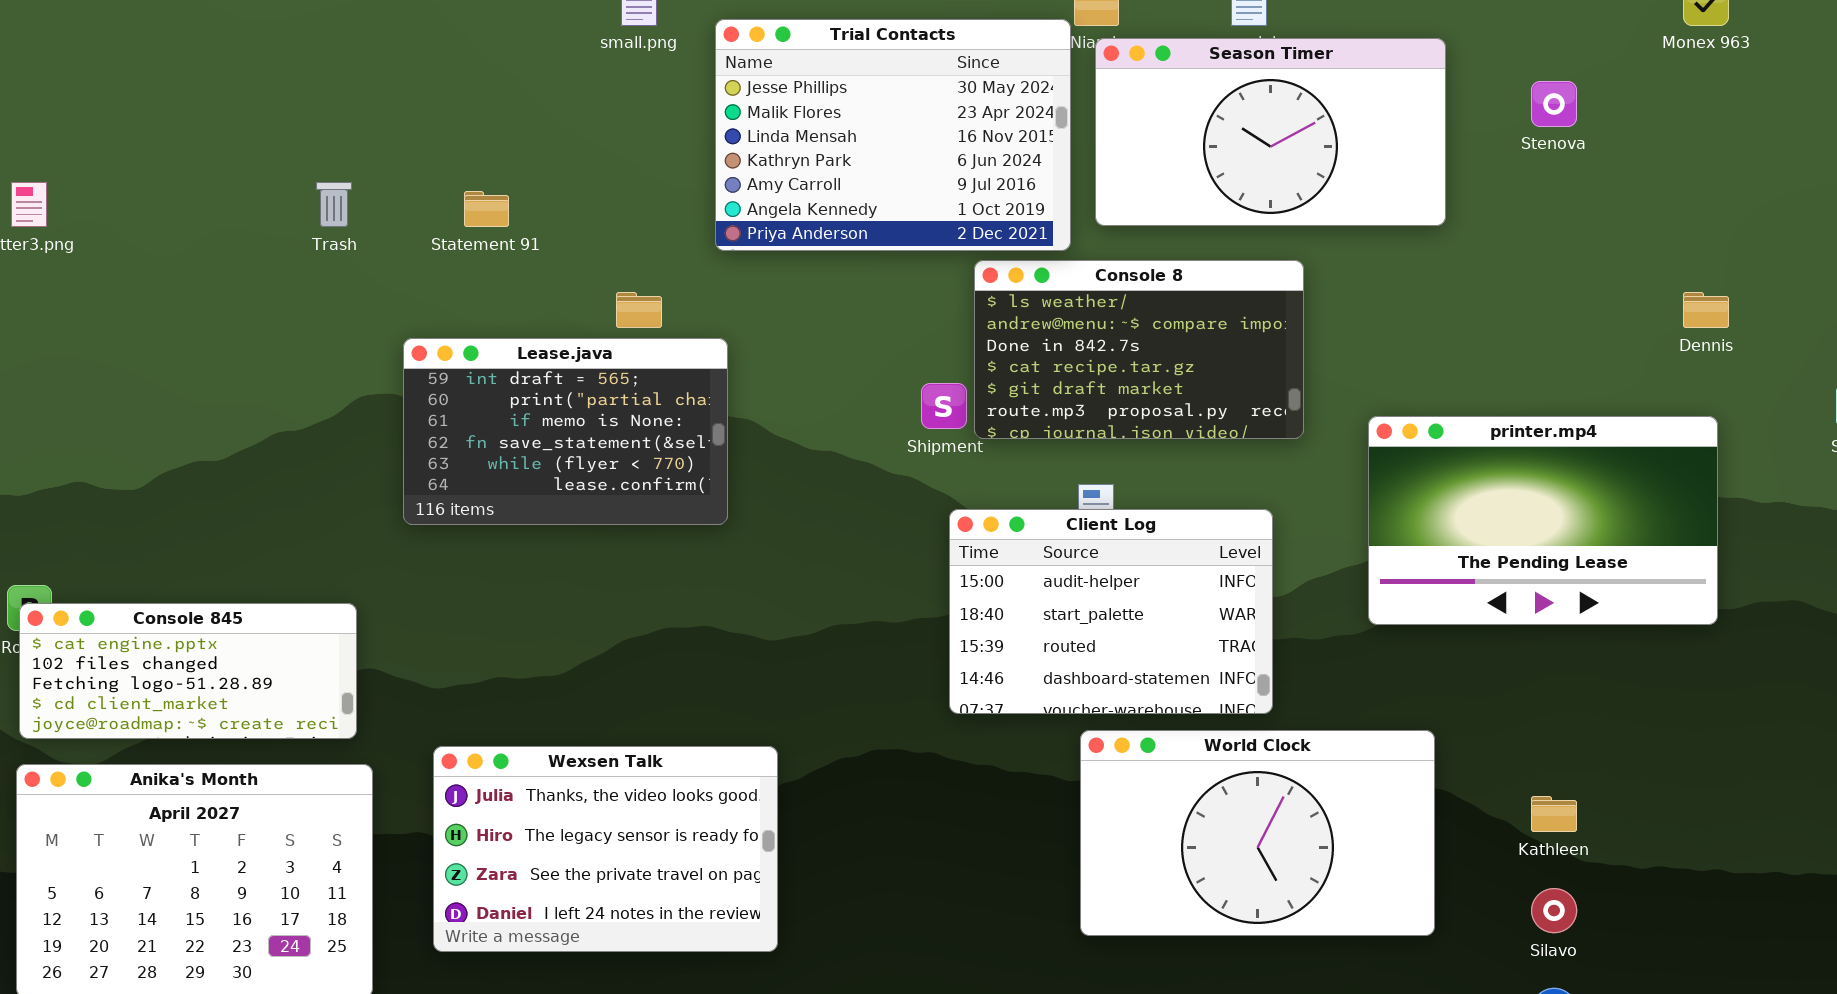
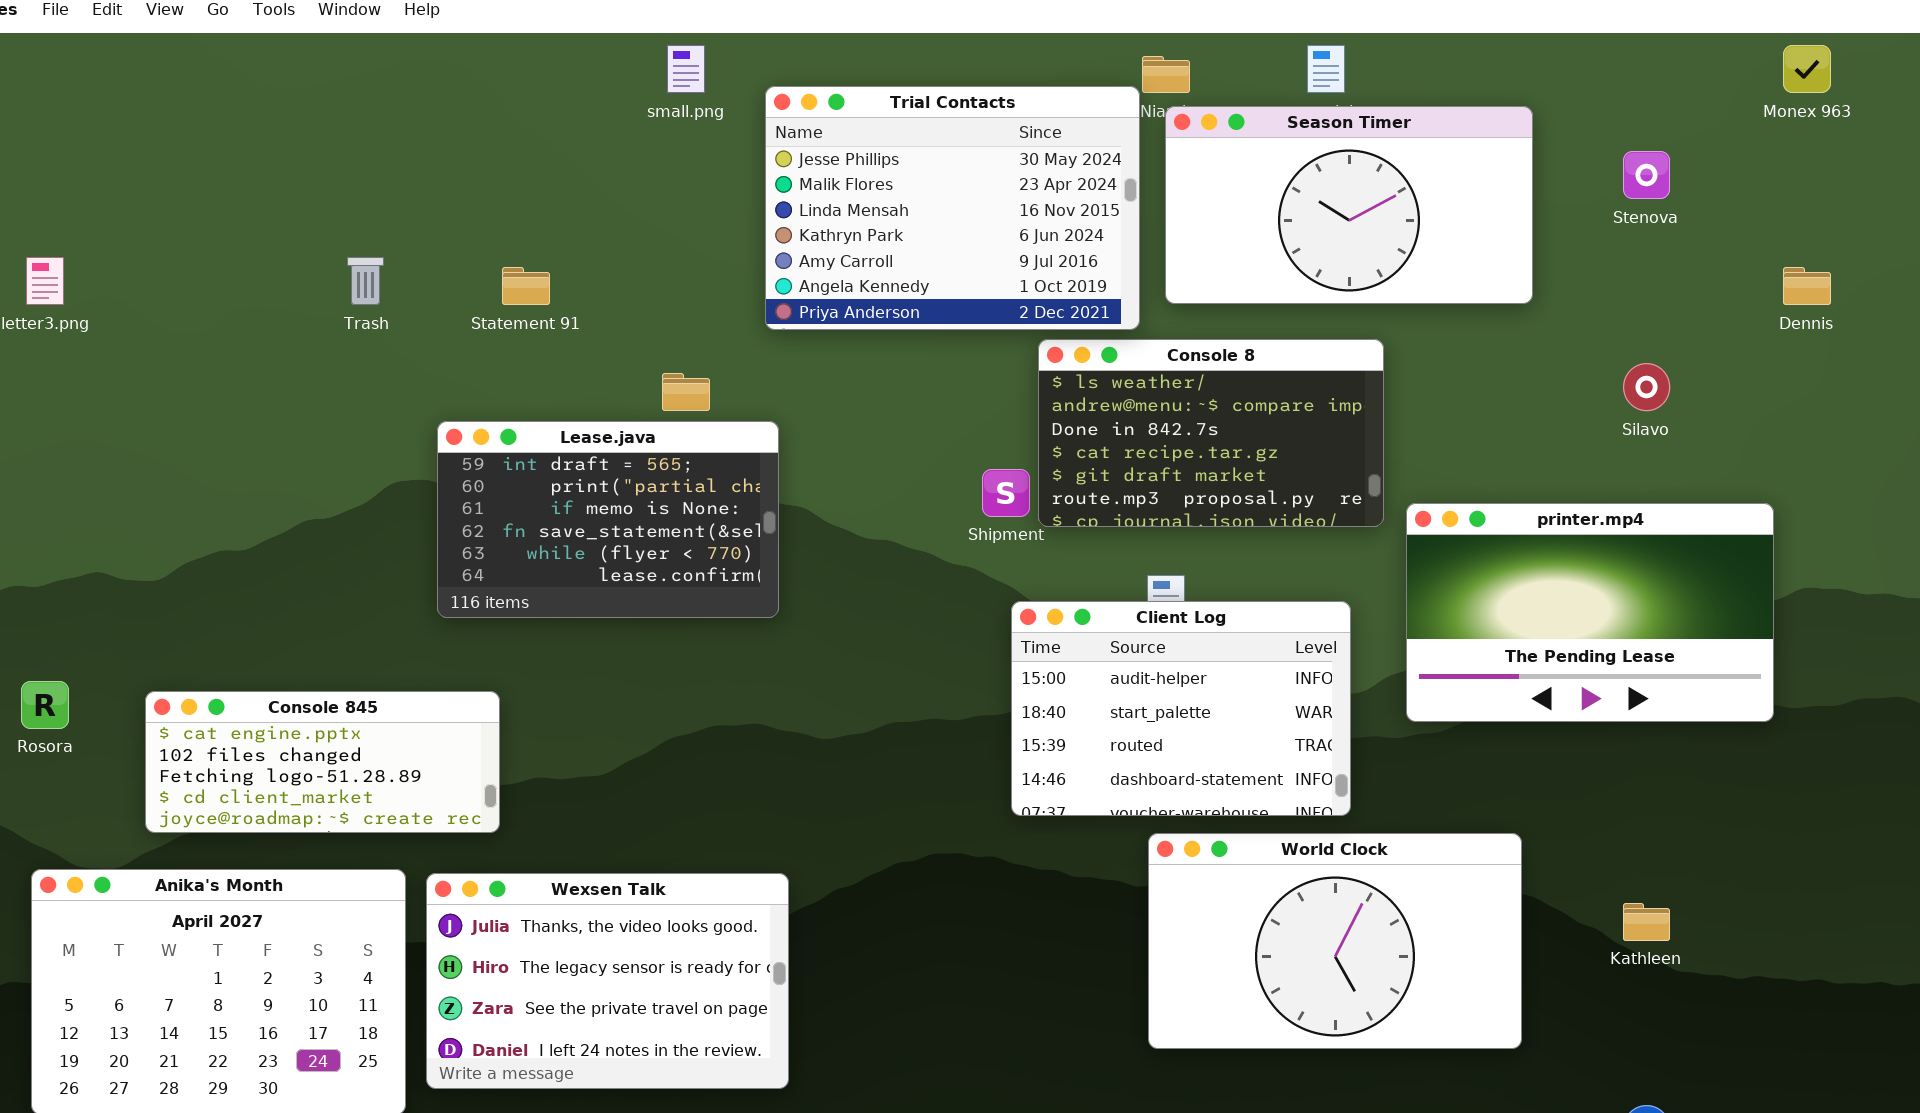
Dennis: [1683,292,1729,328] -> [1783,267,1831,305], moved
printer.mp4: [1368,416,1718,625] -> [1406,503,1774,722], moved
Console 845: [19,603,357,739] -> [145,691,500,833], moved
Wexsen Talk: [433,746,778,952] -> [426,873,789,1089], moved
Silavo: [1531,888,1577,933] -> [1623,363,1670,411], moved

